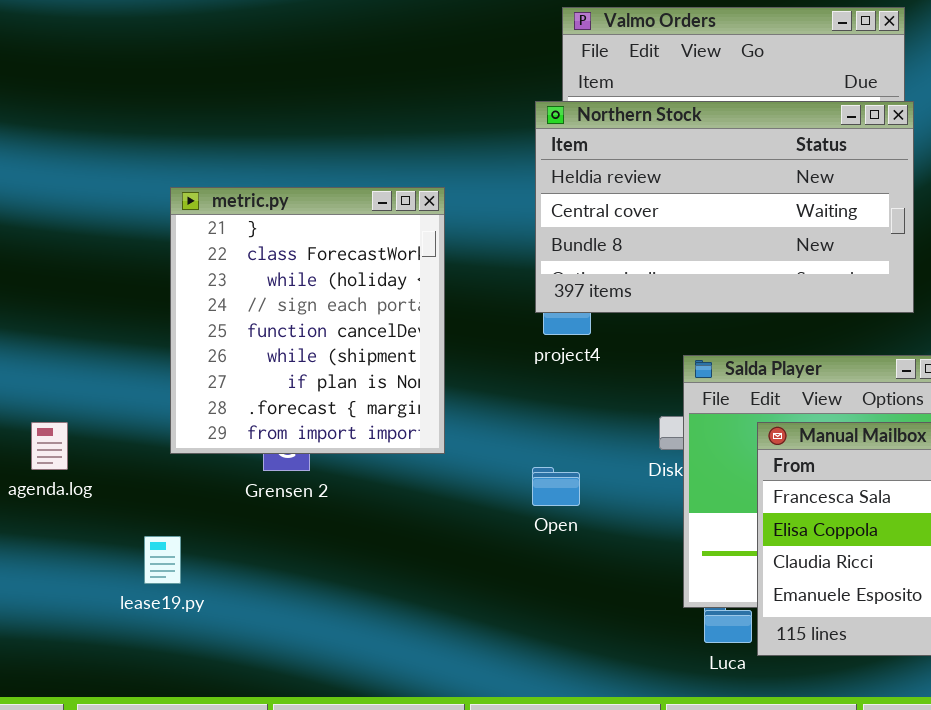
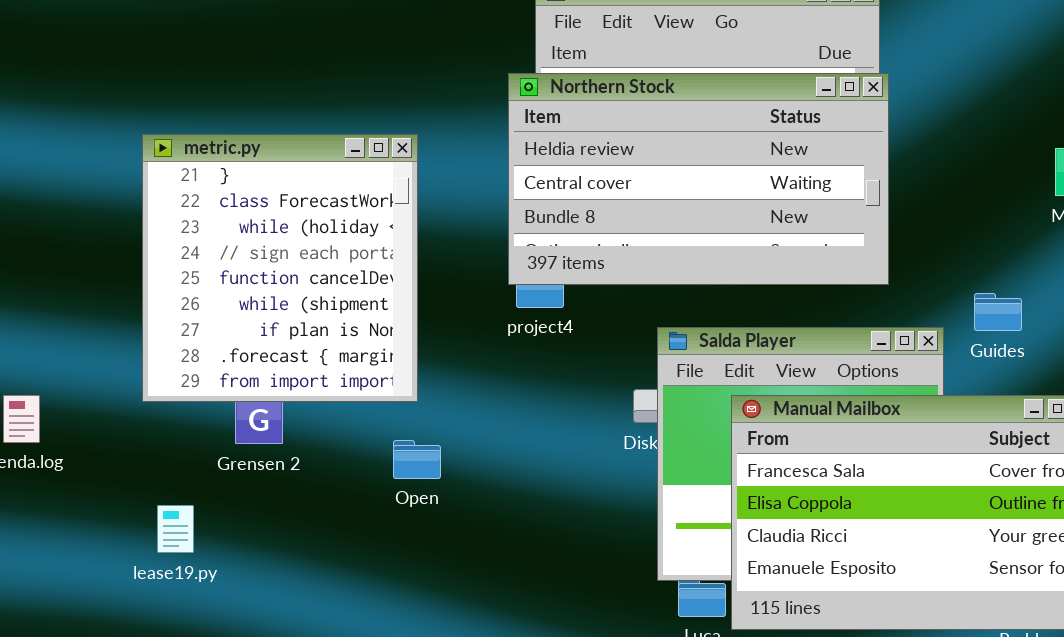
metric.py: [170,187,445,454] -> [142,134,418,402], moved
Open: [532,467,580,506] -> [393,440,441,479], moved
lease19.py: [144,536,181,584] -> [157,505,194,553], moved

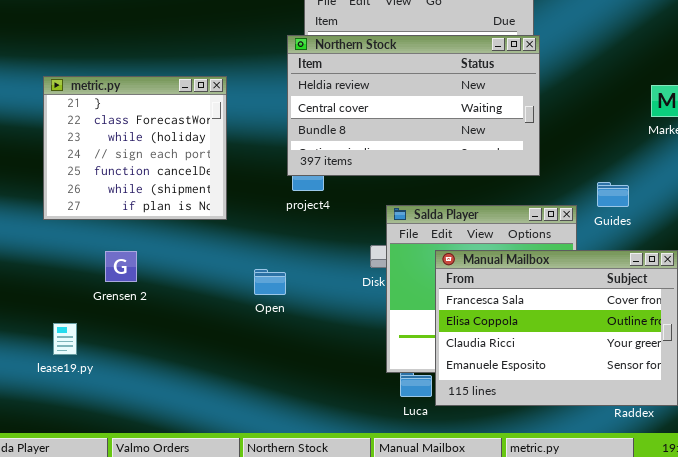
metric.py: [142,134,418,402] -> [43,76,227,220], resized
Open: [393,440,441,479] -> [254,269,286,295], moved

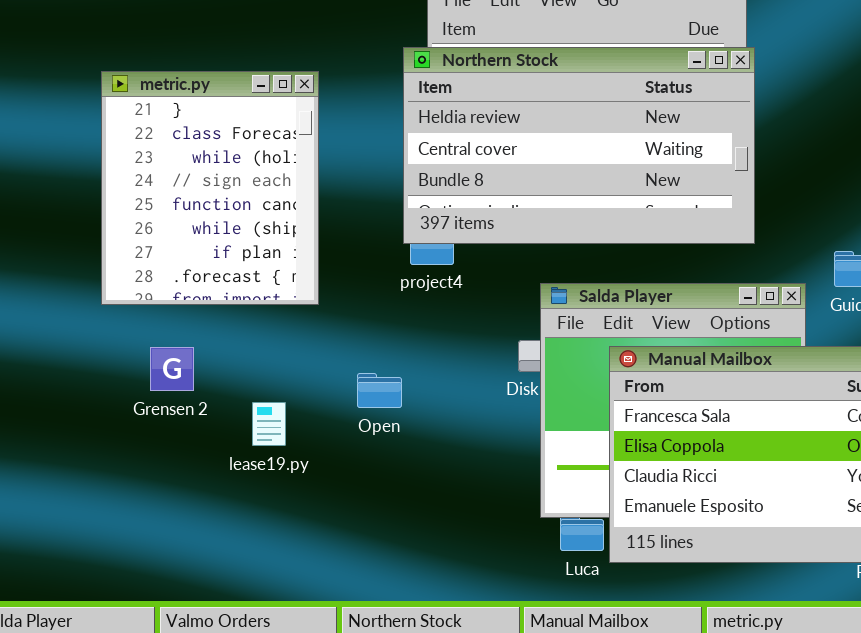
metric.py: [43,76,227,220] -> [101,71,319,305], resized
lease19.py: [53,323,77,355] -> [252,402,286,446], moved

